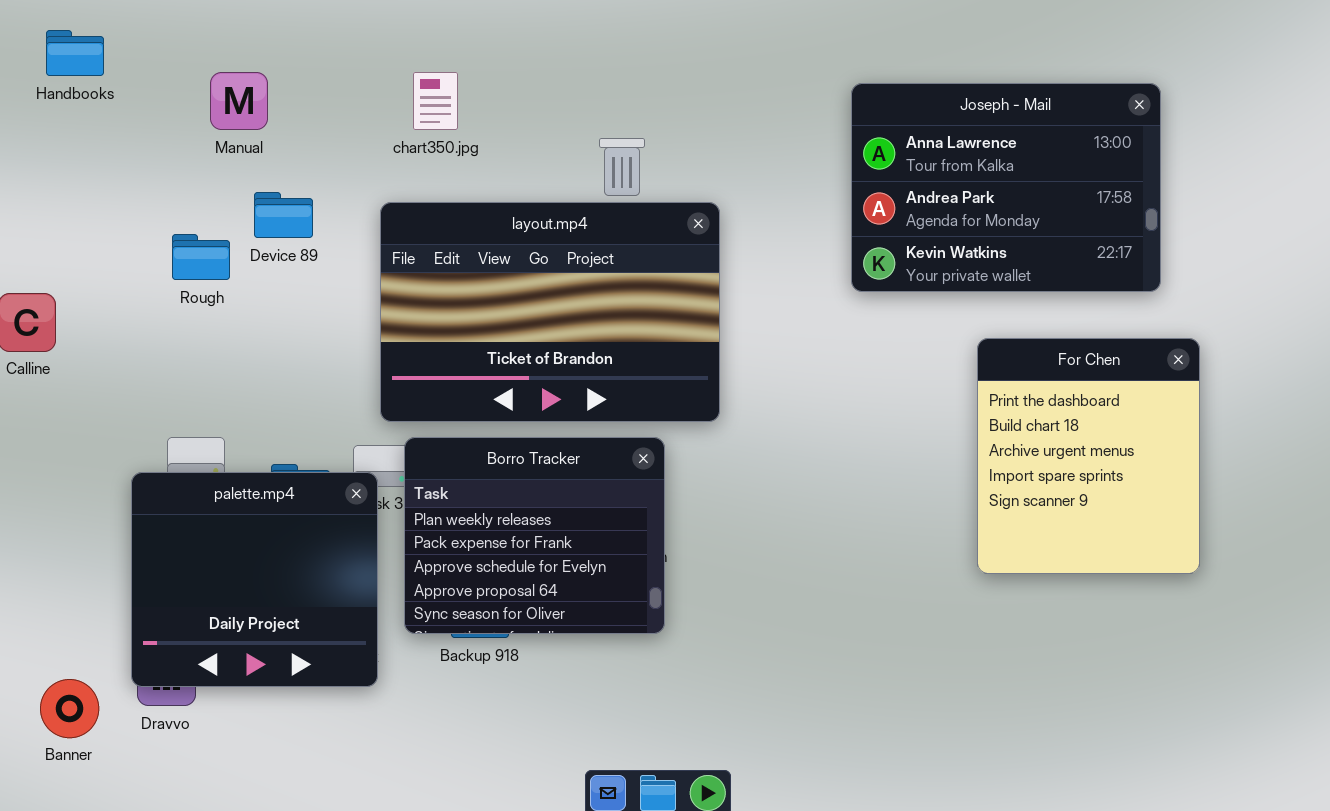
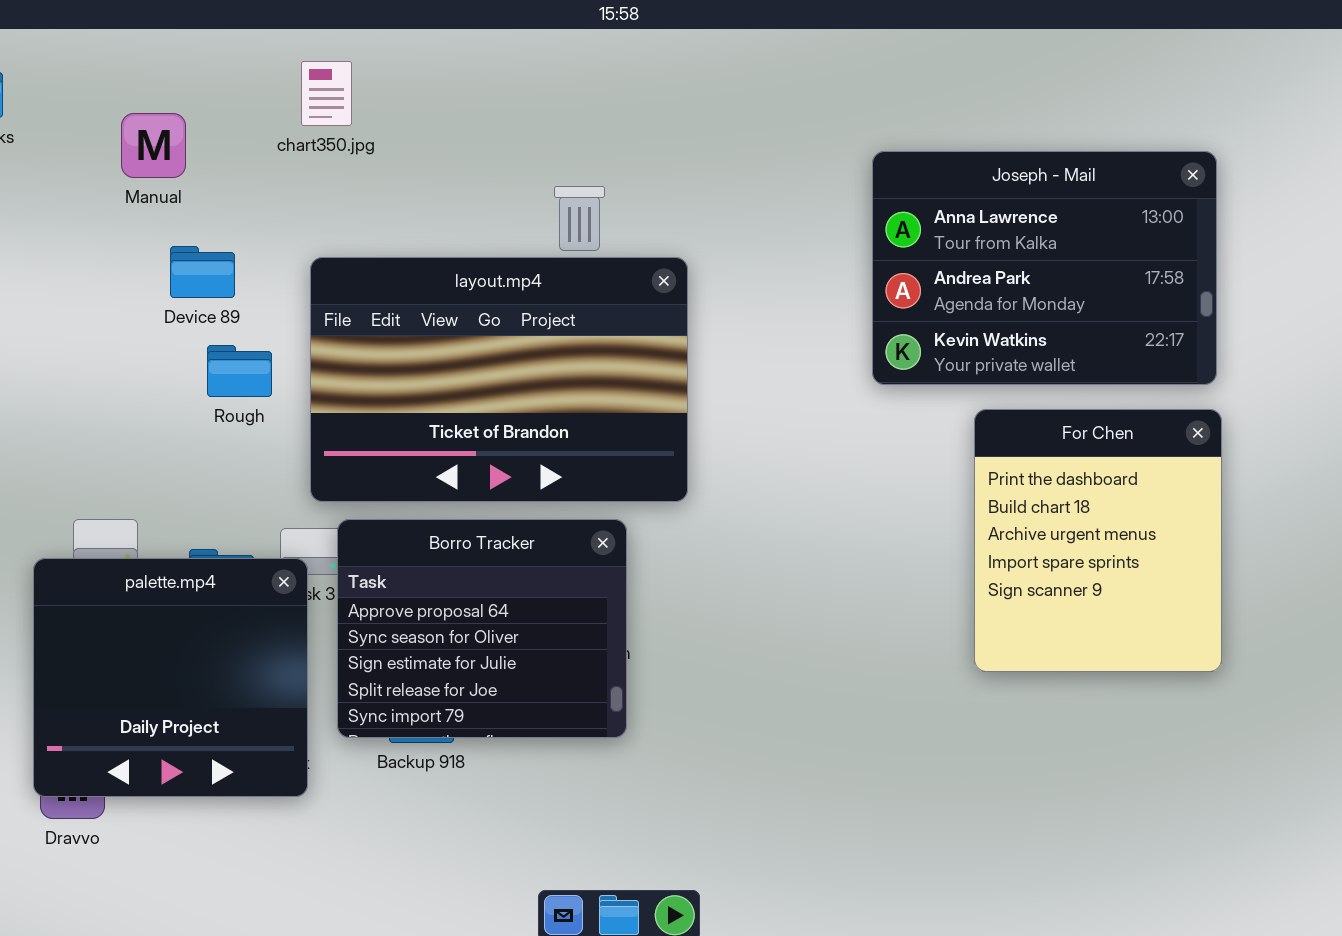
chart350.jpg: [413,72,458,130] -> [301,61,352,126], moved
Joseph - Mail: [851,83,1161,292] -> [872,151,1217,385], moved
Rough: [172,234,230,280] -> [207,345,272,397], moved
Borro Tracker: [404,437,665,634] -> [337,519,627,738], scrolled down 3 rows

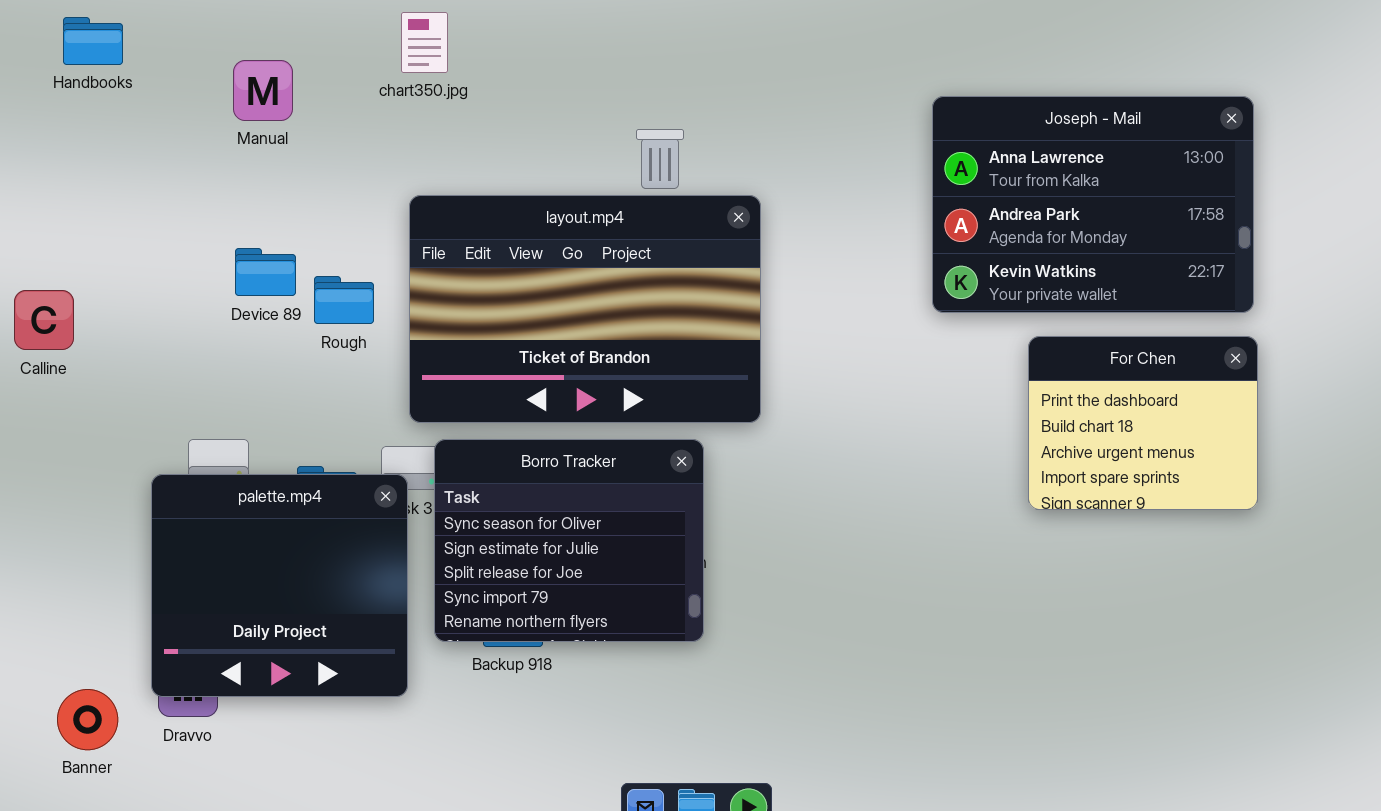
Device 89: [170,246,235,298] -> [235,248,296,296], moved
For Chen: [974,409,1222,672] -> [1028,336,1258,510], resized
Borro Tracker: [337,519,627,738] -> [434,439,704,642], scrolled down 1 row

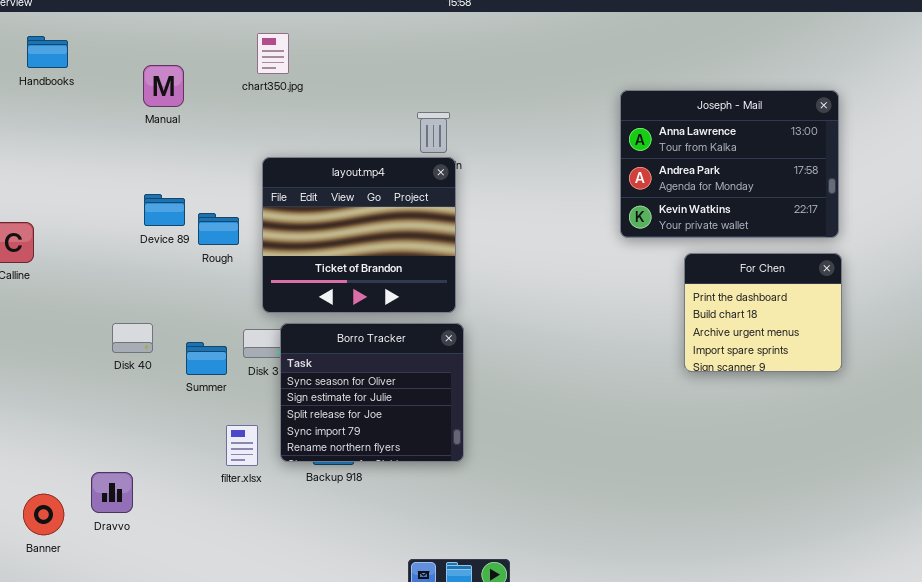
layout.mp4: [409,195,761,423] -> [262,157,456,313], resized
palette.mp4: [151,474,408,697] -> none, closed

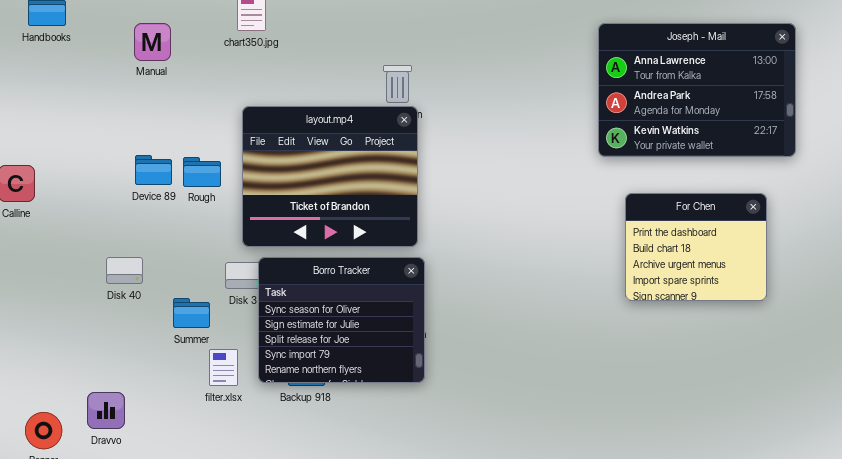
Joseph - Mail: [620,90,839,238] -> [598,23,796,157], moved
Device 89: [144,194,185,226] -> [135,155,172,185], moved
Summer: [186,342,227,375] -> [173,298,210,328], moved

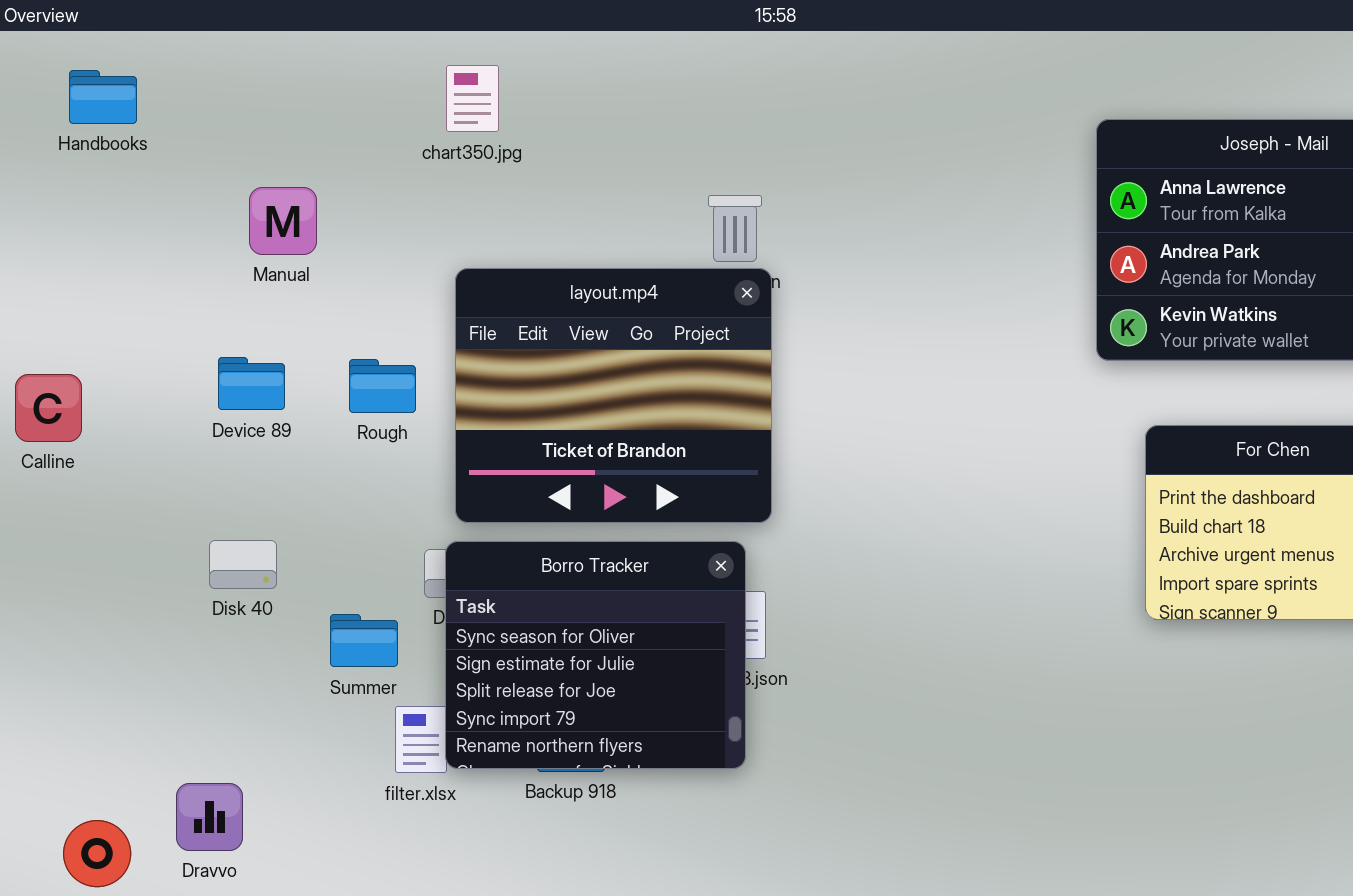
Manual: [134,23,171,61] -> [249,187,317,255], moved
Device 89: [135,155,172,185] -> [218,357,285,410], moved
Borro Tracker: [258,257,425,383] -> [445,541,746,769], moved

